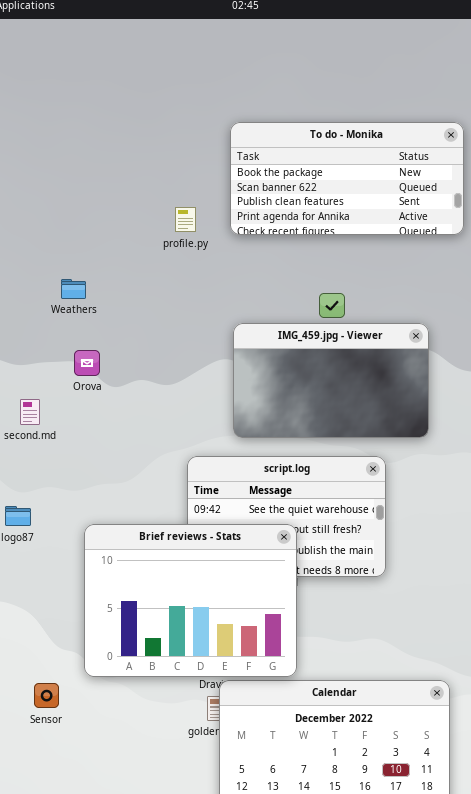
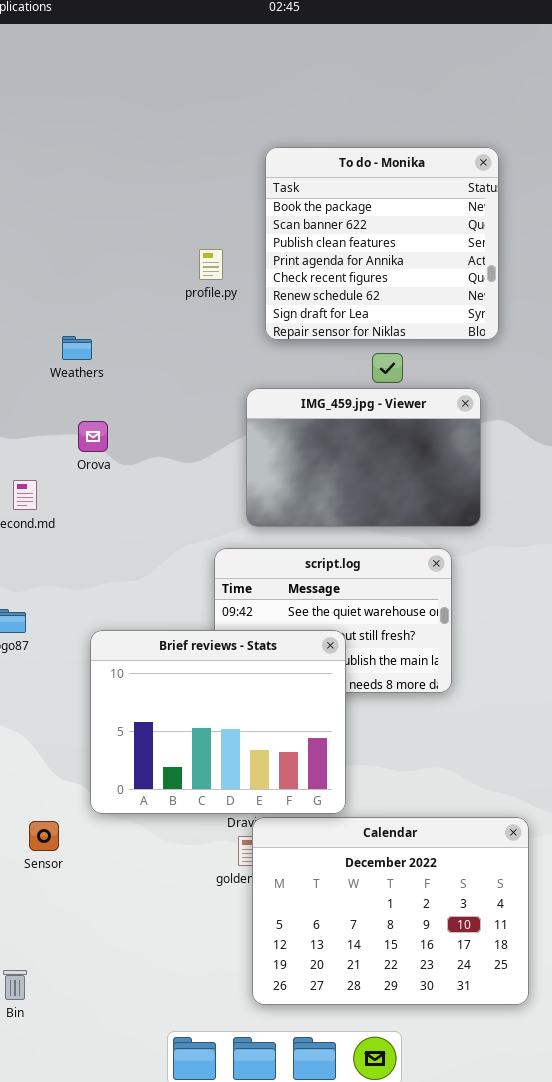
To do - Monika: [230,122,464,235] -> [265,147,499,340], resized
IMG_459.jpg - Viewer: [233,323,429,438] -> [246,388,481,527], moved

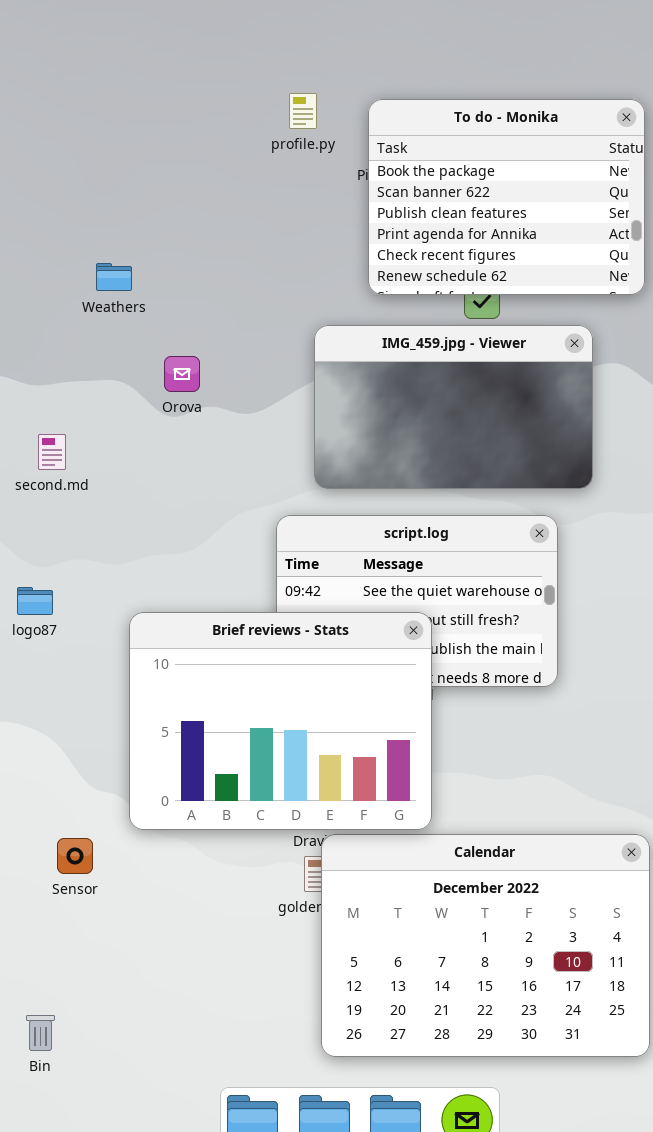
To do - Monika: [265,147,499,340] -> [368,99,645,295], moved, resized
profile.py: [199,249,223,280] -> [289,93,317,129], moved
Orova: [78,421,108,452] -> [164,356,200,392], moved

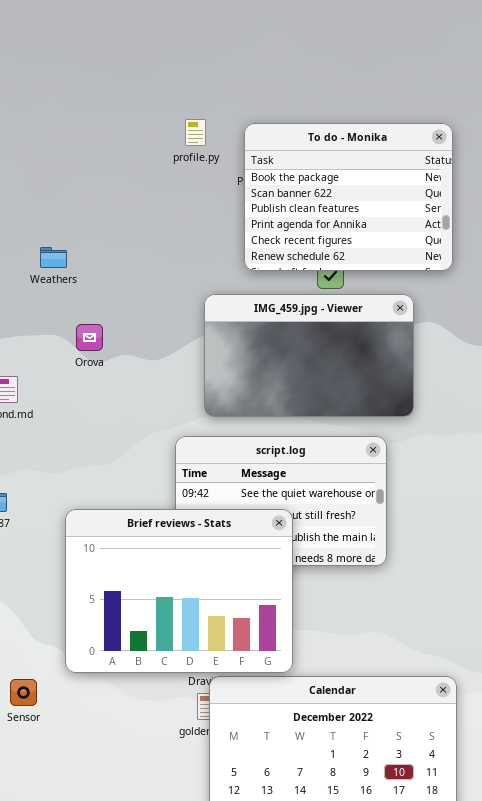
Orova: [164,356,200,392] -> [76,324,103,351], moved

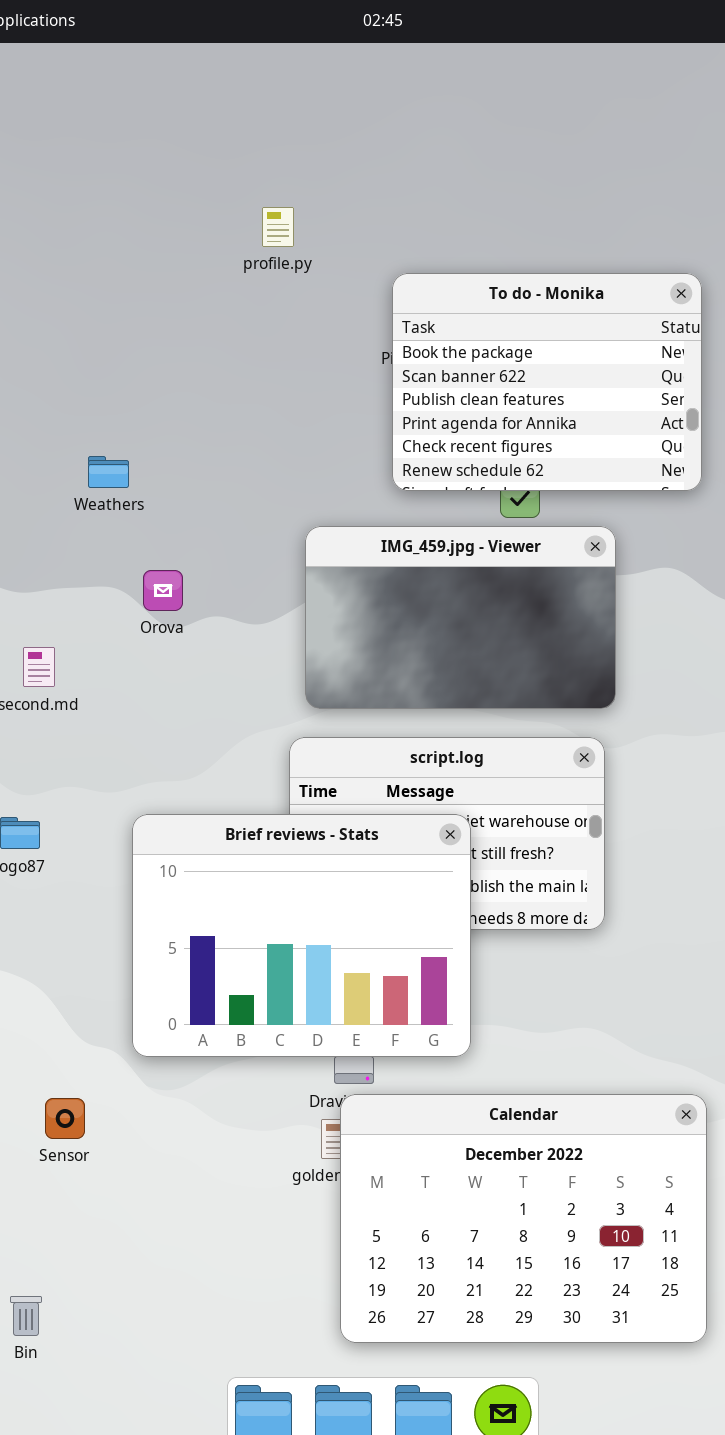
profile.py: [185,119,206,146] -> [262,207,294,247], moved
IMG_459.jpg - Viewer: [204,294,414,417] -> [305,526,616,709], moved
Brief reviews - Stats: [65,509,293,673] -> [132,814,471,1057], moved

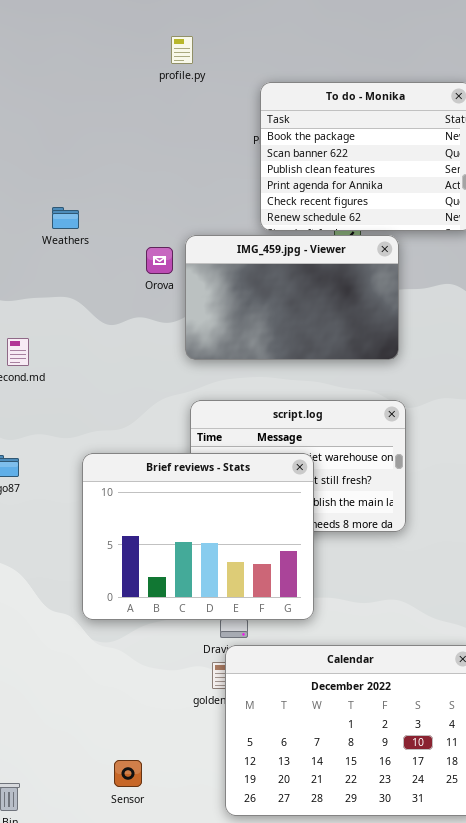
IMG_459.jpg - Viewer: [305,526,616,709] -> [185,235,399,360], moved
Orova: [143,570,183,611] -> [146,247,173,274], moved
Sensor: [45,1098,85,1139] -> [114,760,142,787], moved

